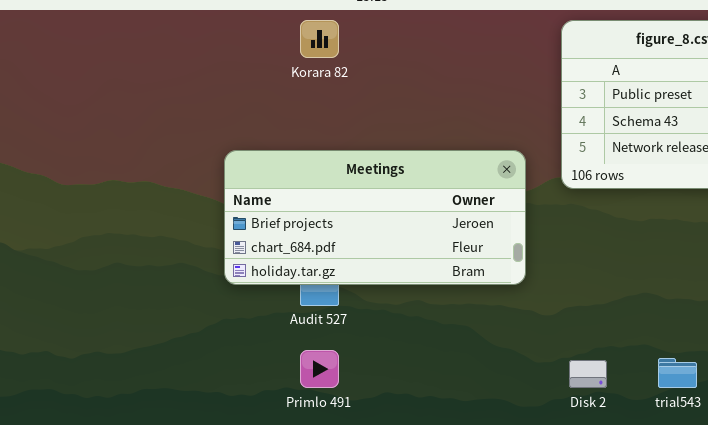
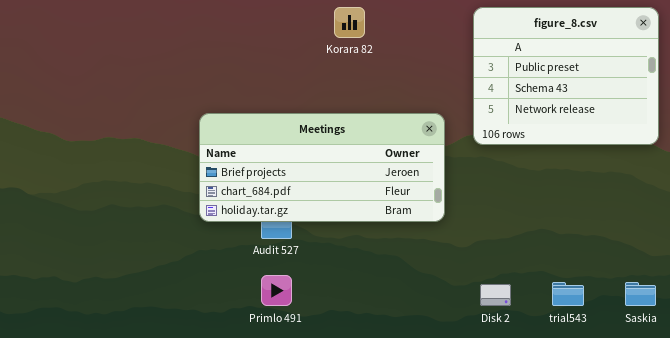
Korara 82: [300,20,339,58] -> [334,7,365,38], moved

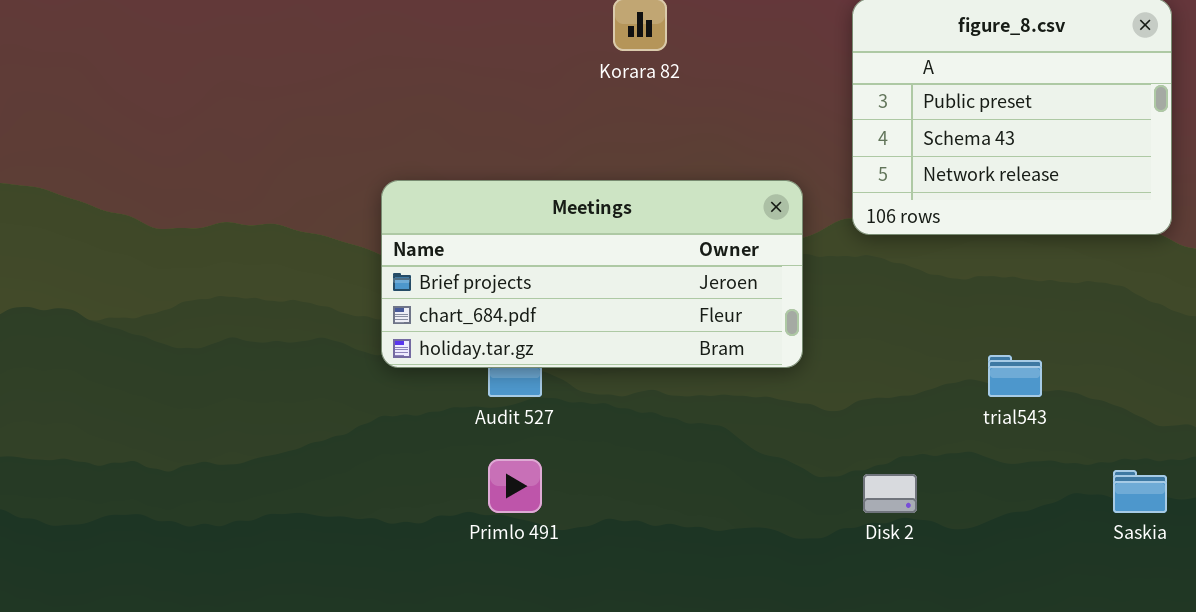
trial543: [552,282,584,306] -> [988,355,1042,397], moved

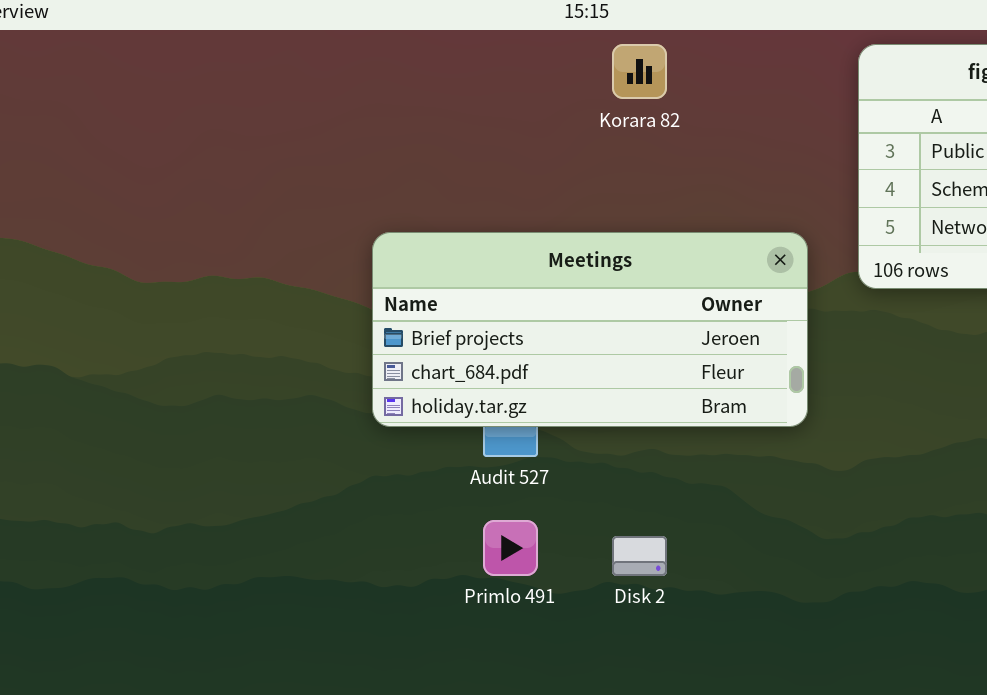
Disk 2: [863,474,917,513] -> [612,536,667,576], moved

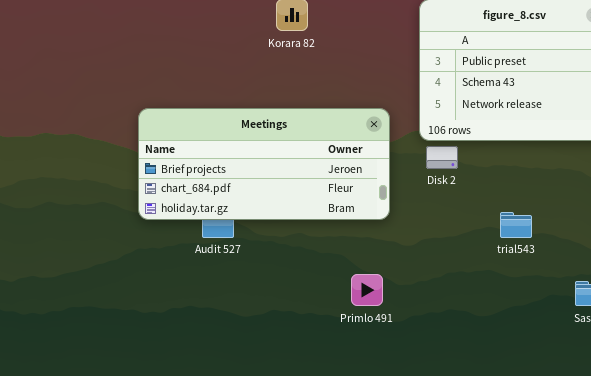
Primlo 491: [483,520,538,576] -> [351,274,383,306], moved
Disk 2: [612,536,667,576] -> [426,146,458,169], moved

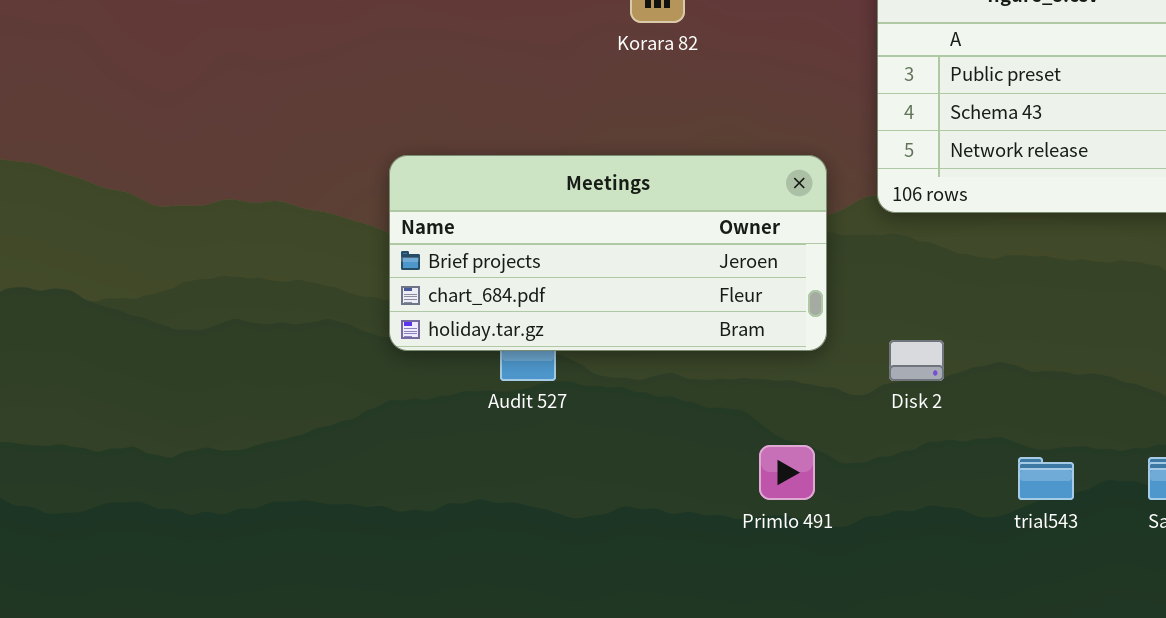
Disk 2: [426,146,458,169] -> [889,340,944,381], moved
trial543: [500,212,532,238] -> [1018,457,1074,500], moved

